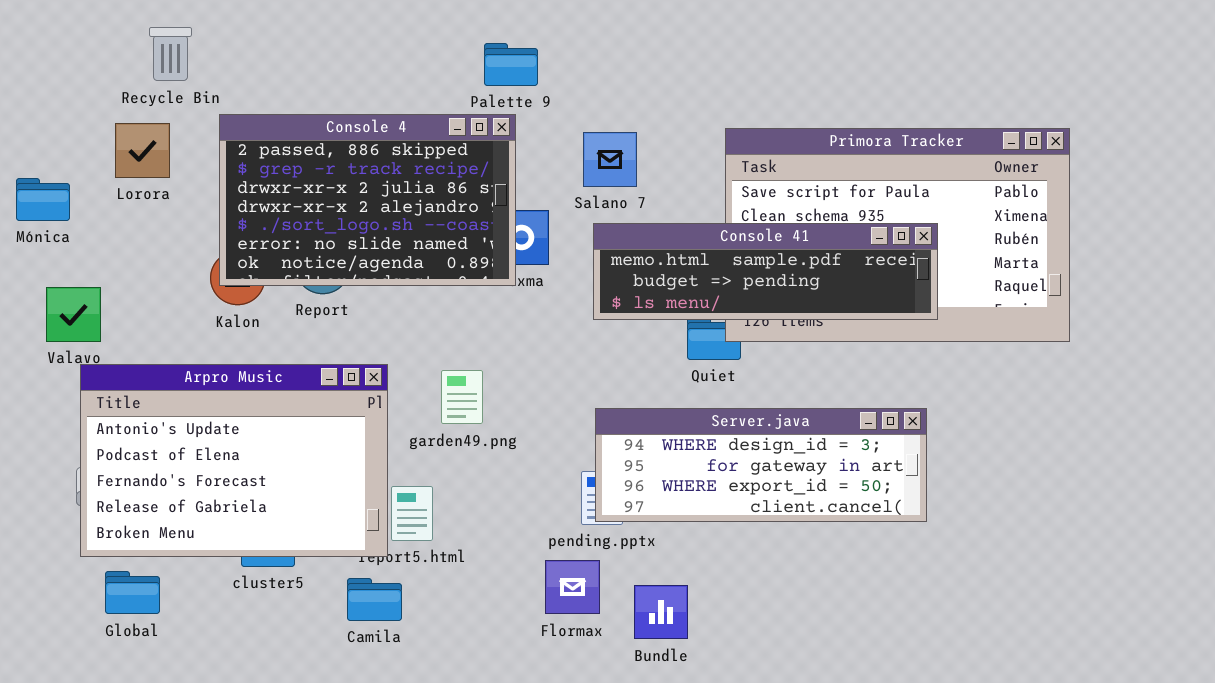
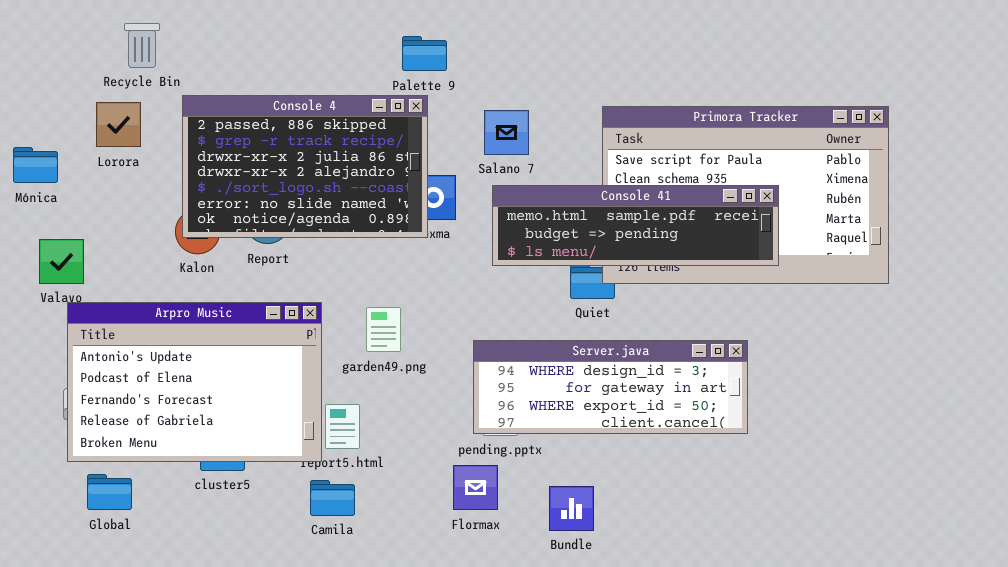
Server.java: [595,408,927,522] -> [473,340,748,434], moved
Camila: [347,578,402,621] -> [310,480,355,516], moved
Bundle: [634,585,688,639] -> [549,486,594,531], moved

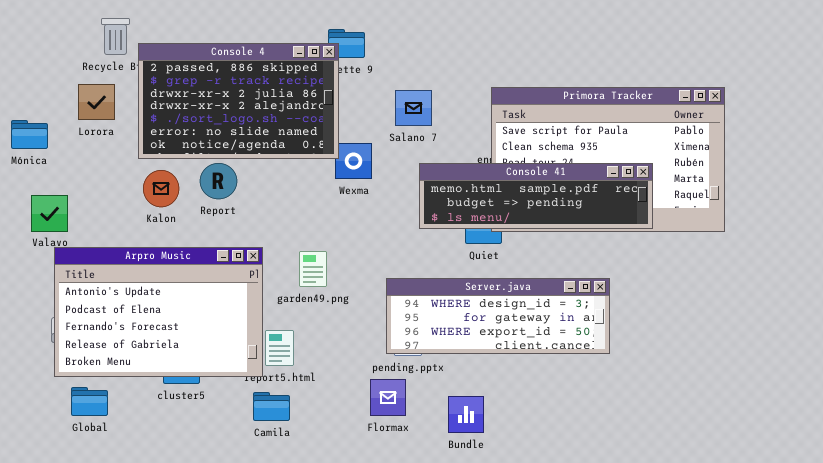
Console 4: [182,95,428,238] -> [138,43,339,159], moved
Console 41: [492,185,779,266] -> [419,163,653,229], moved

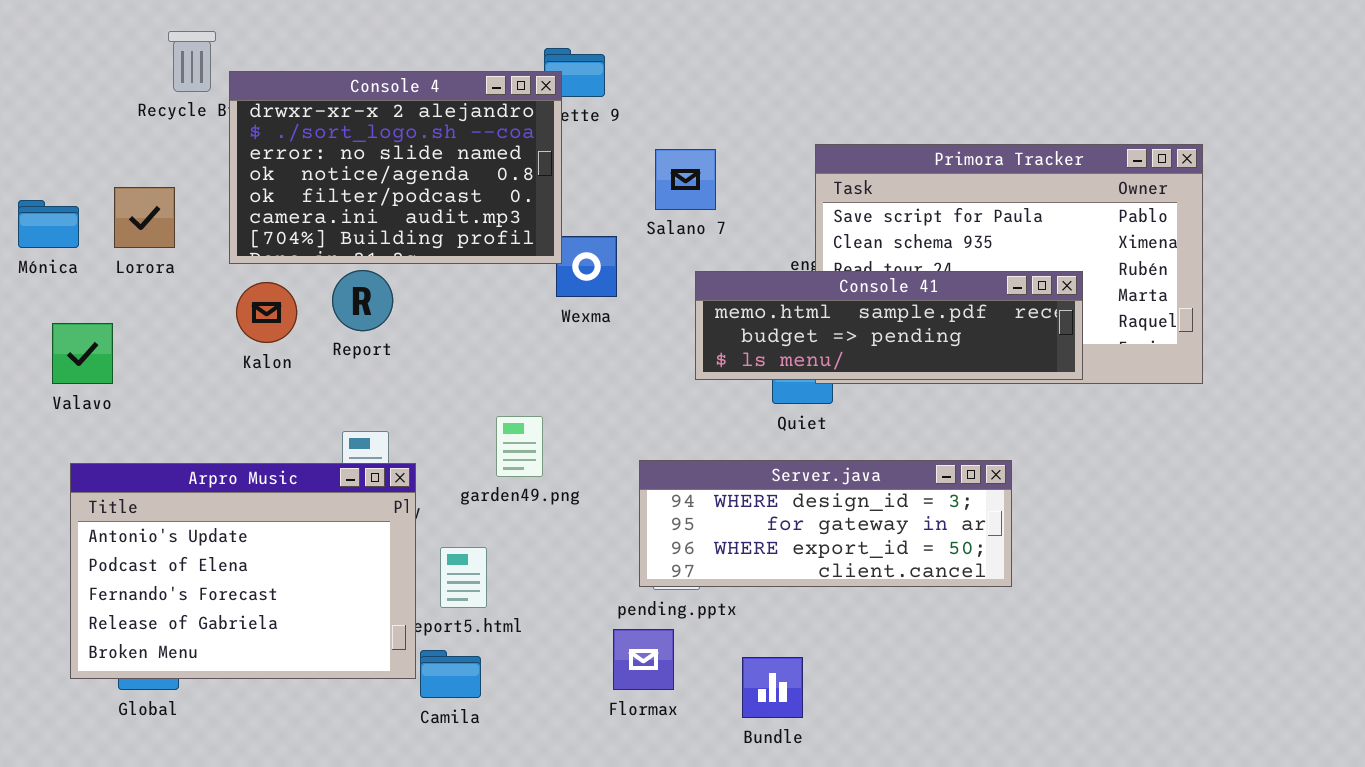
Console 4: [138,43,339,159] -> [229,71,562,264], scrolled down 3 rows
Lorora: [78,84,115,120] -> [114,187,175,248], moved
Arpro Music: [54,247,263,377] -> [70,463,416,679], moved

